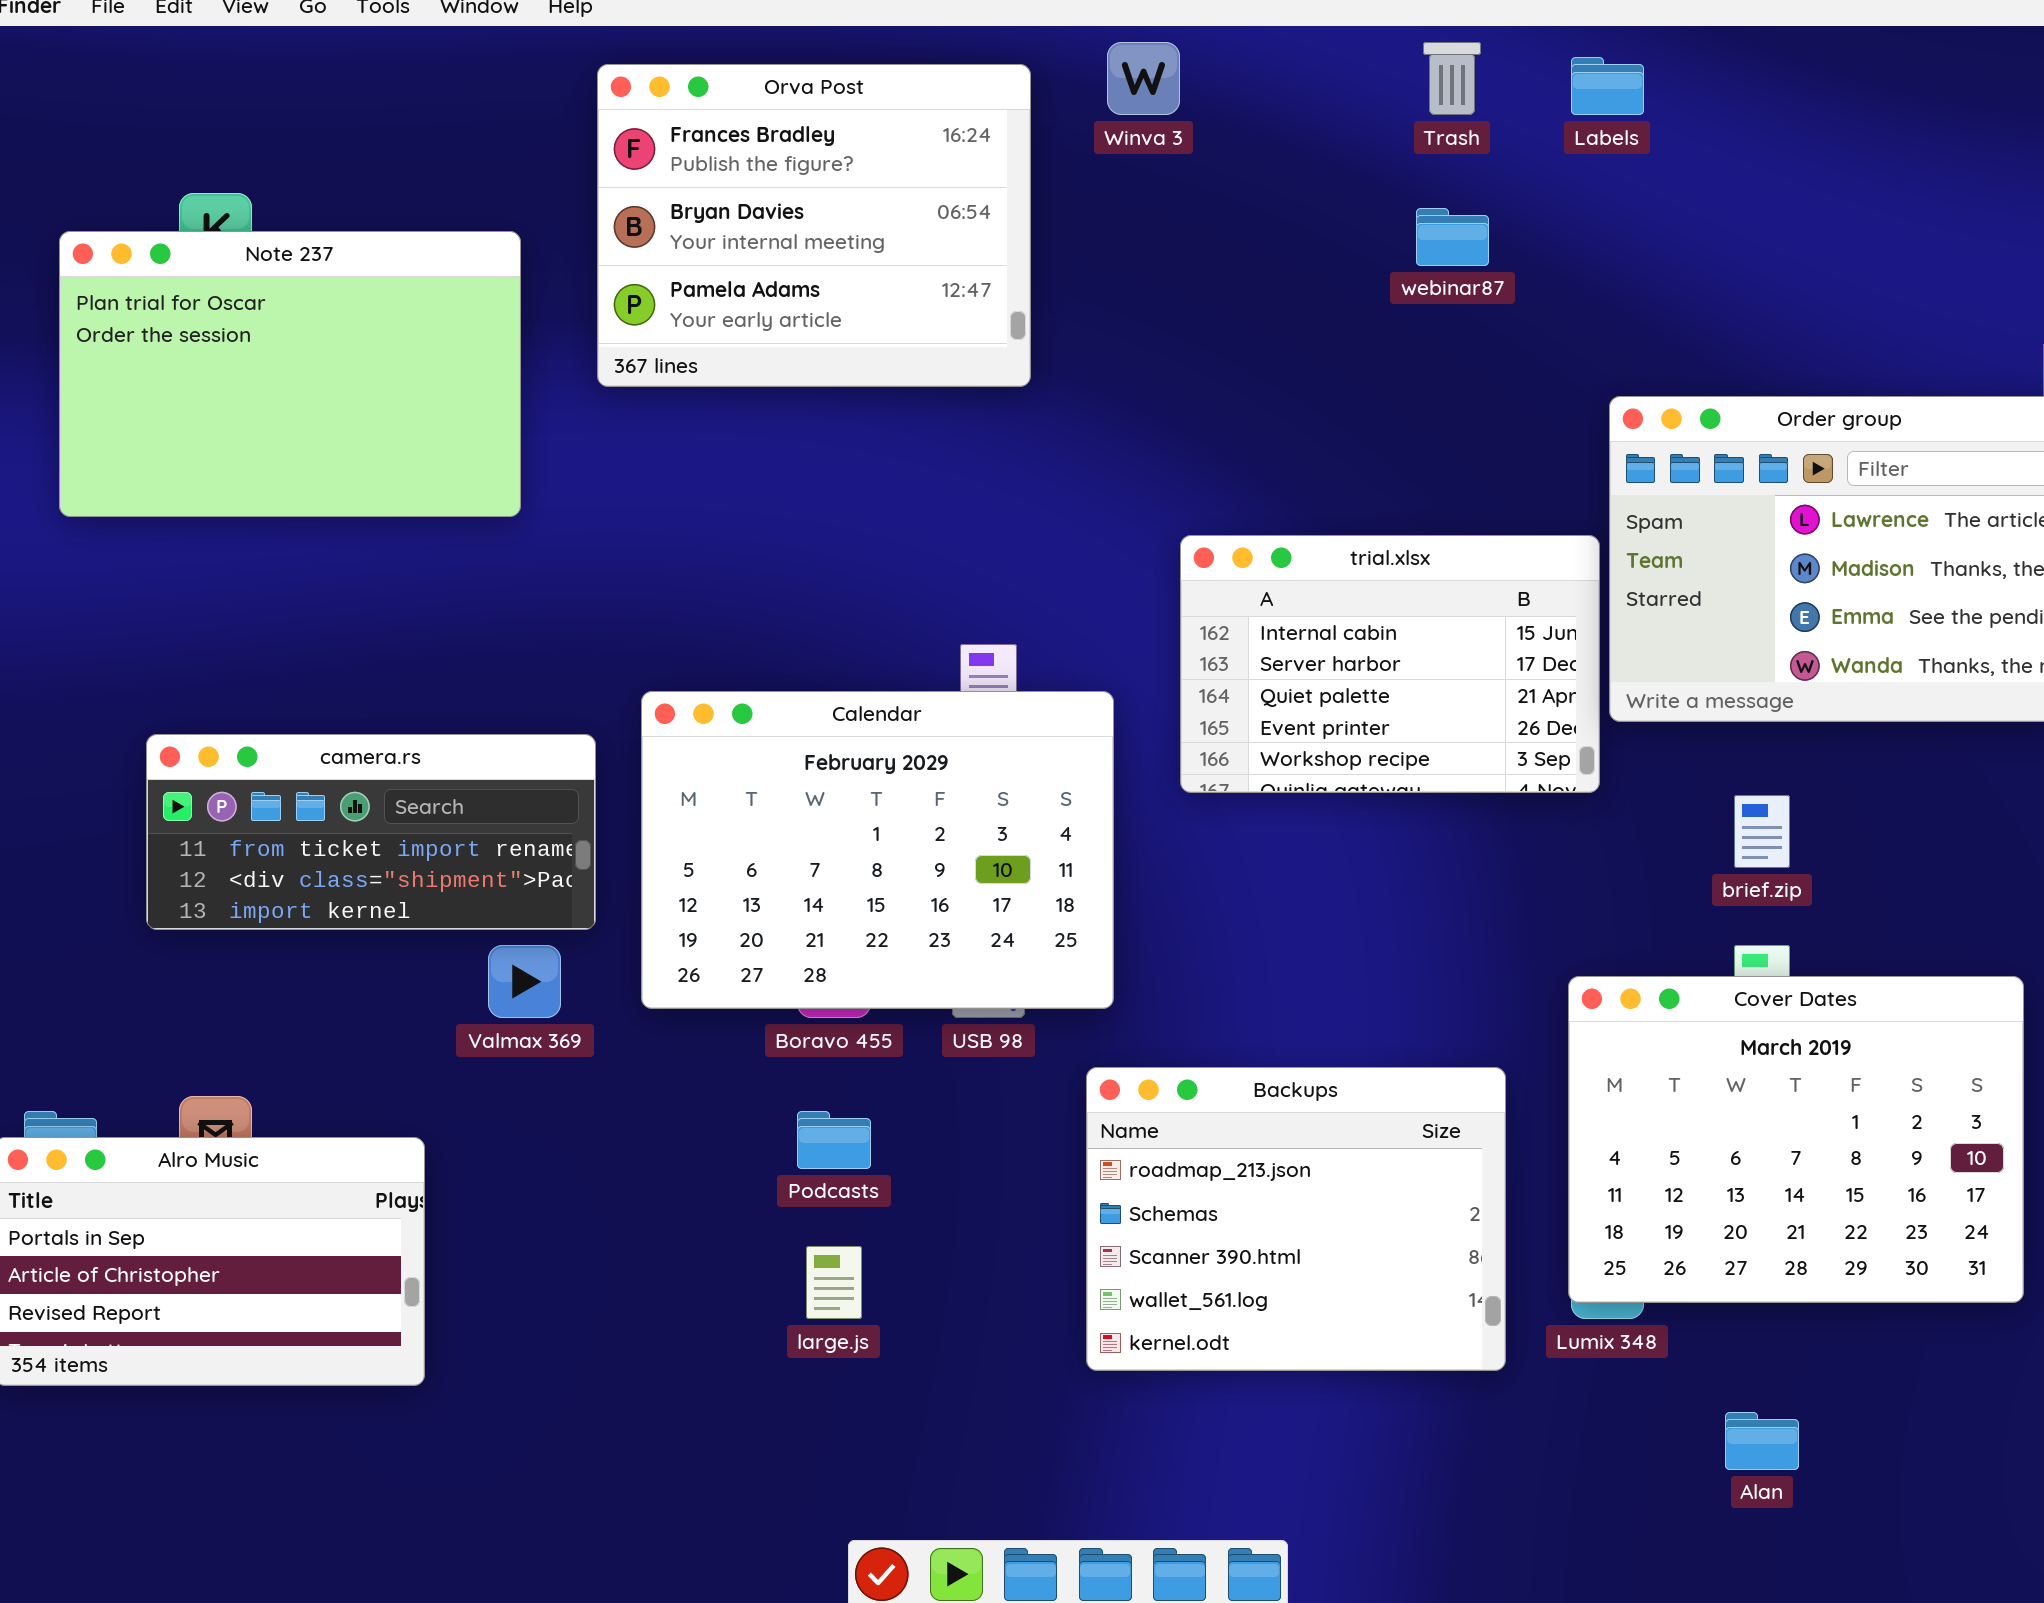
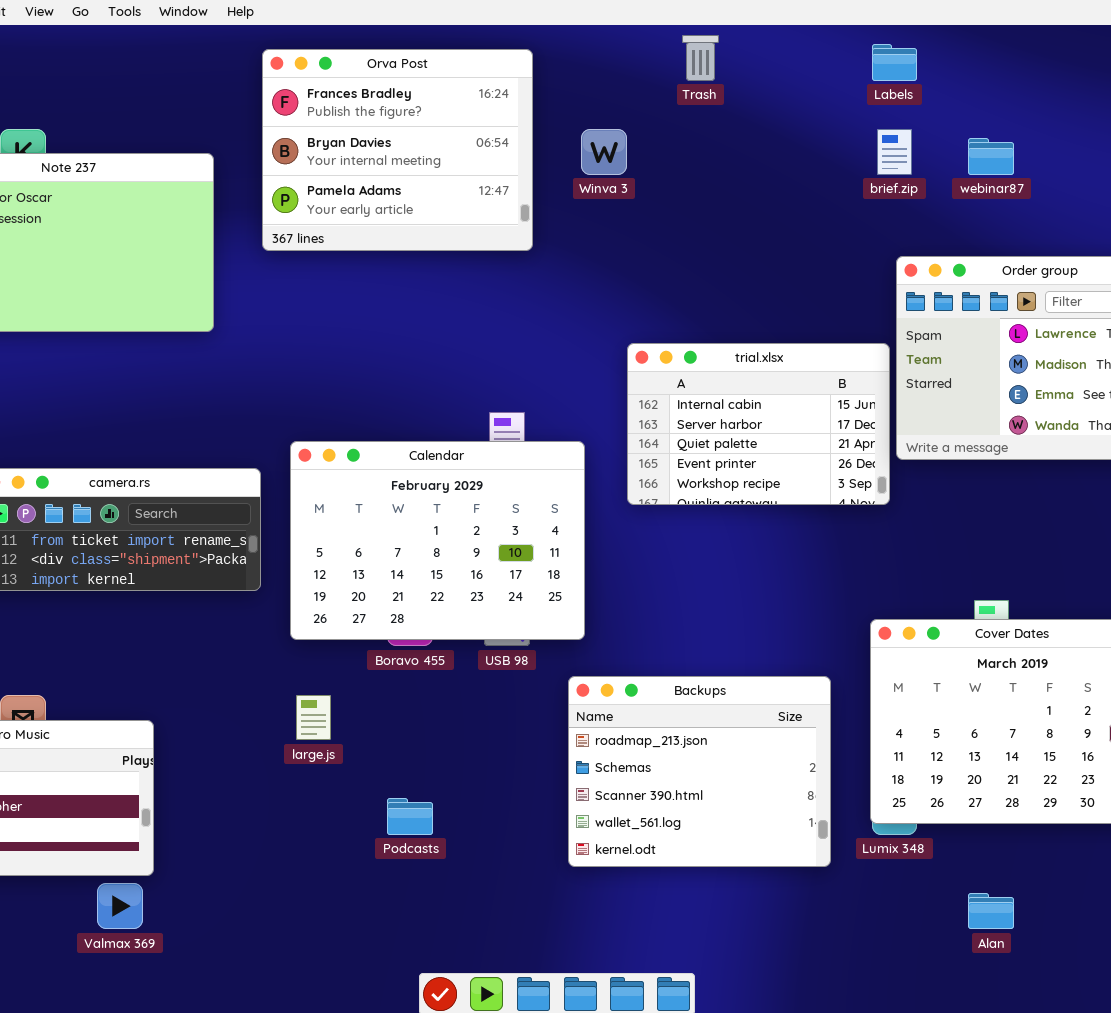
Winva 3: [1107,42,1180,115] -> [581,129,627,175], moved
Trash: [1423,42,1481,115] -> [682,35,719,81], moved
webinar87: [1416,208,1489,266] -> [968,138,1014,175], moved
brief.zip: [1734,795,1790,868] -> [877,129,912,175], moved
Valmax 369: [488,945,561,1018] -> [97,883,143,929], moved
Podcasts: [797,1111,871,1169] -> [387,798,433,835], moved
large.js: [806,1246,862,1319] -> [296,695,331,740], moved

